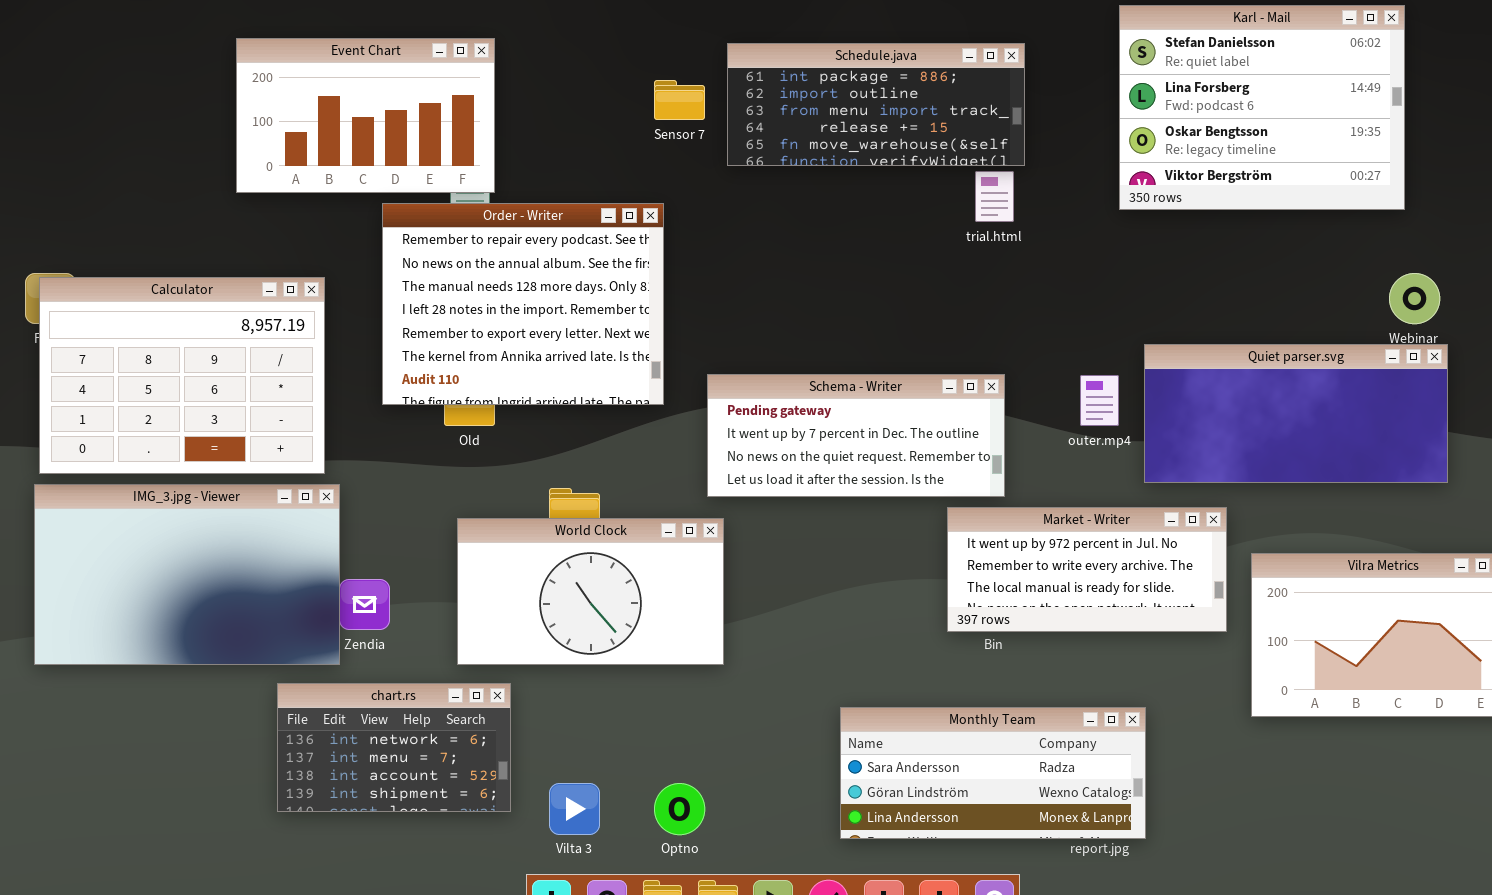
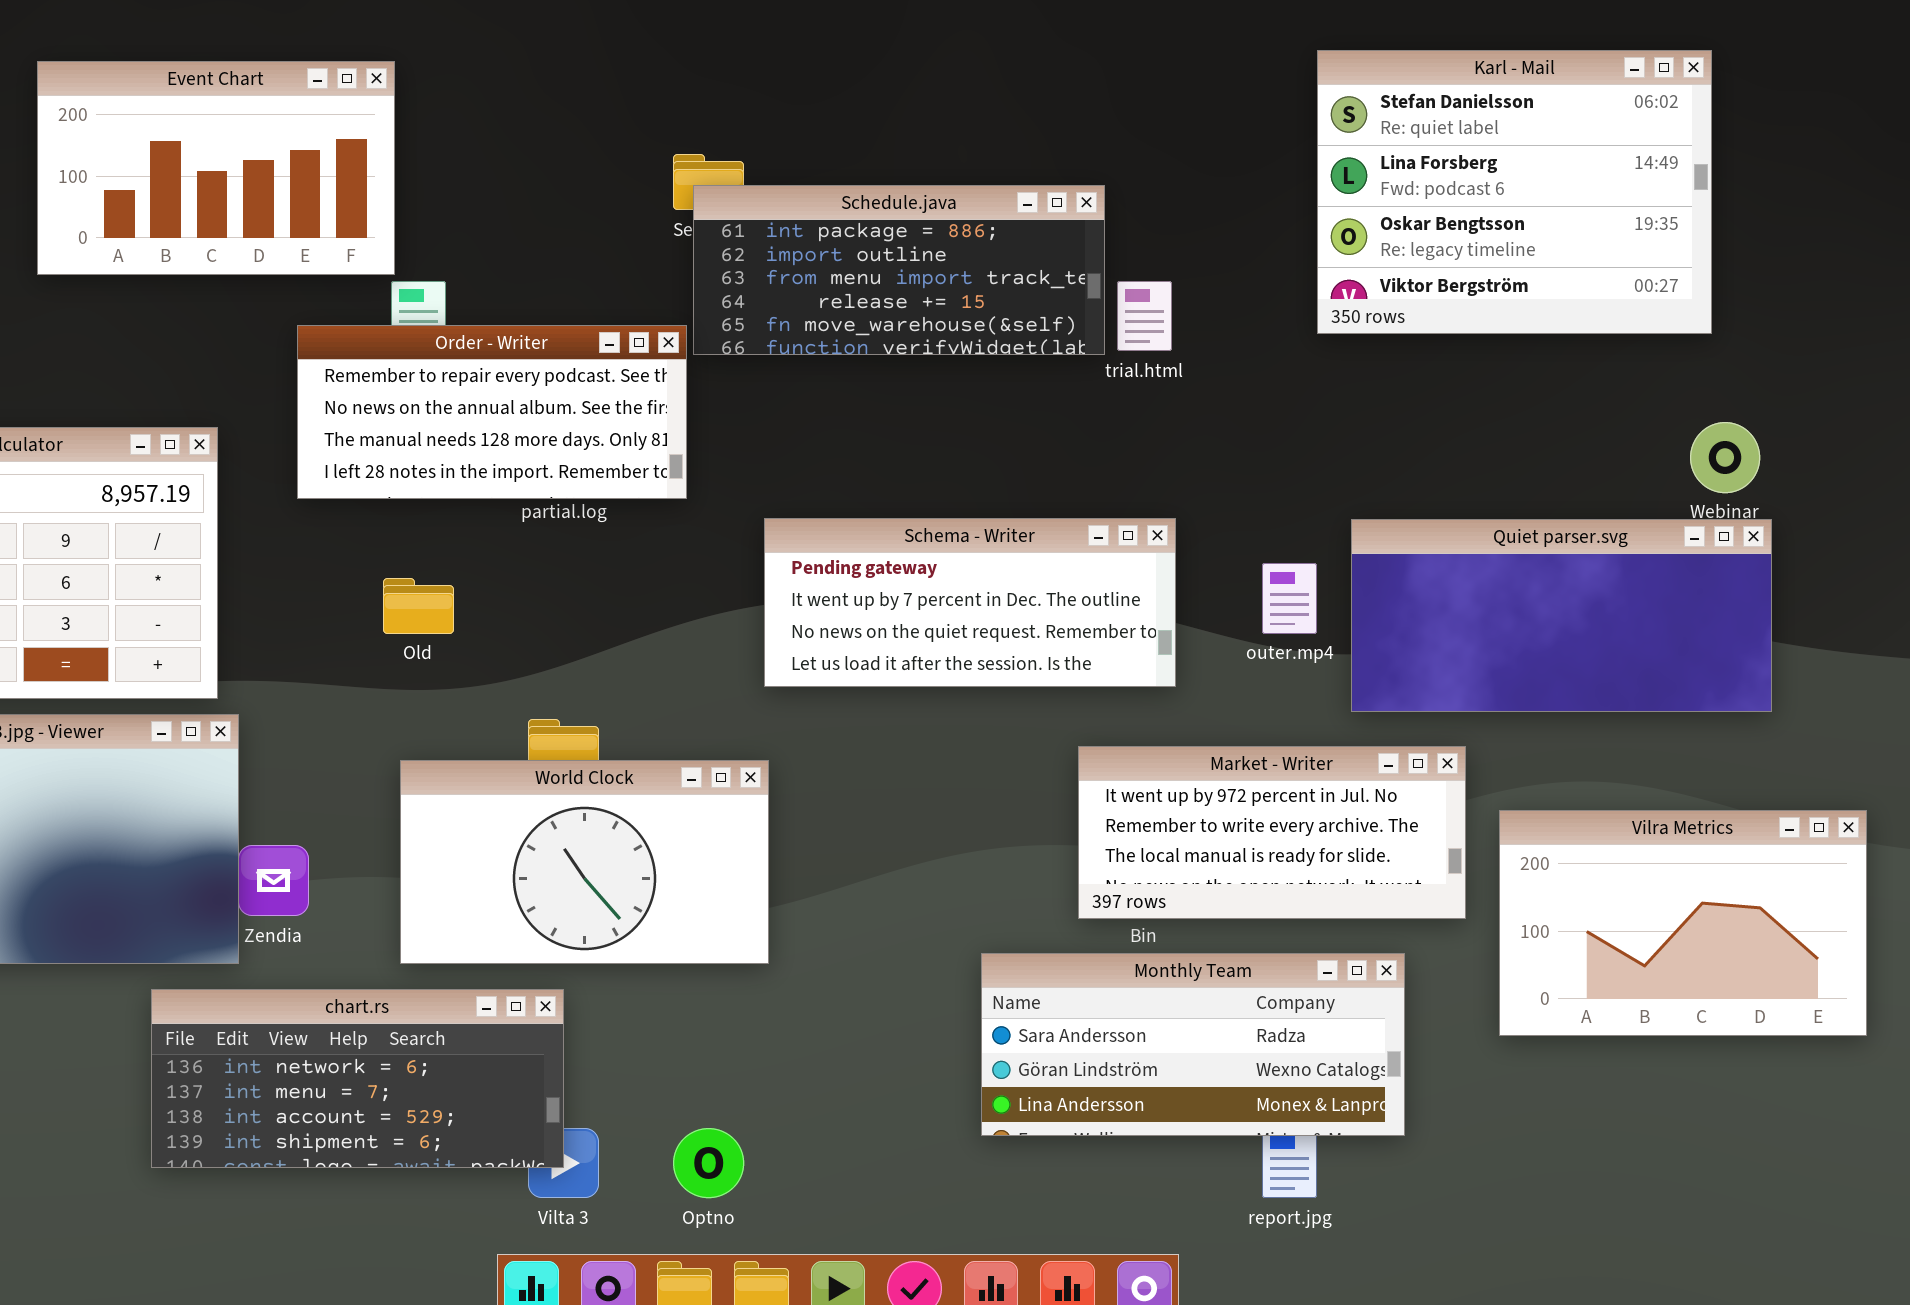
Event Chart: [236,38,495,193] -> [37,61,395,275], moved
Schedule.java: [727,43,1025,166] -> [693,185,1105,355], moved
Order - Writer: [382,203,664,405] -> [297,325,687,499], resized
Schema - Writer: [707,374,1005,497] -> [764,518,1176,687], moved
chart.rs: [277,683,511,812] -> [151,989,564,1168], resized
Monthly Team: [840,707,1146,839] -> [981,953,1405,1136], moved

